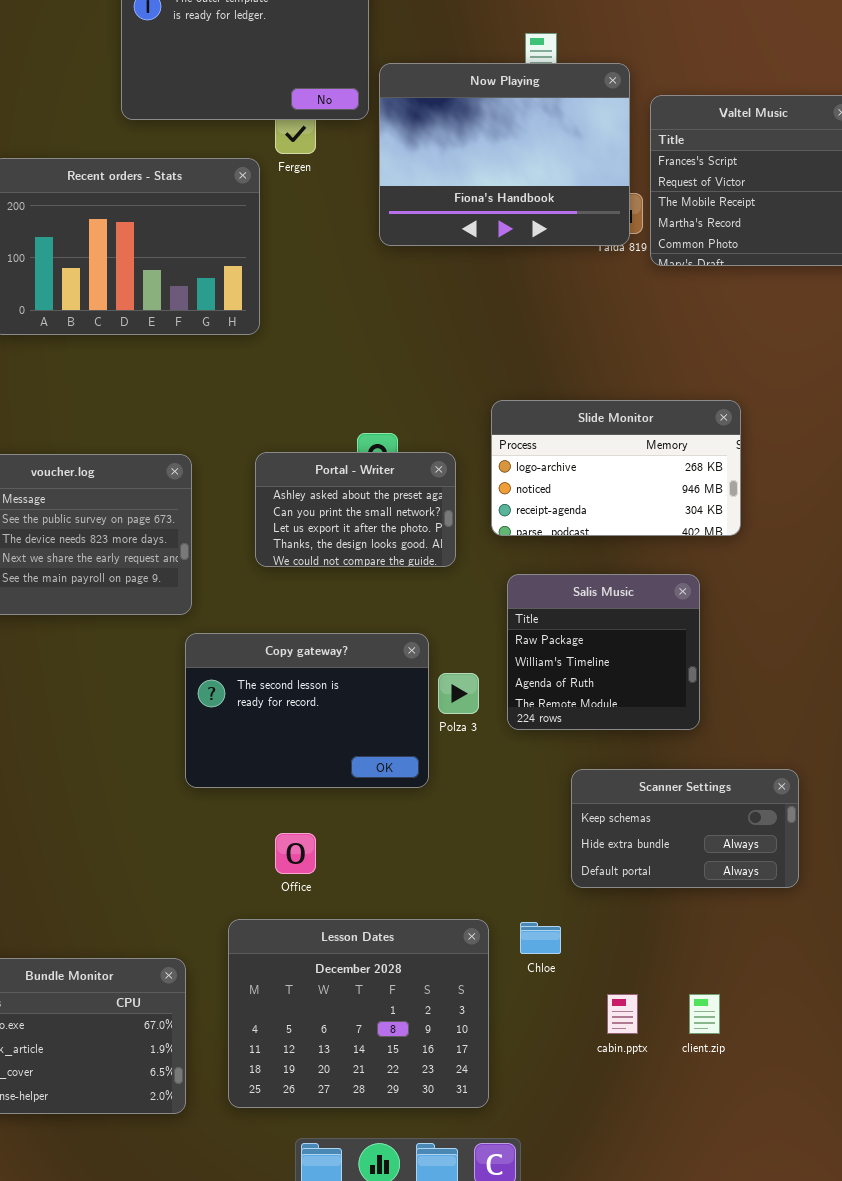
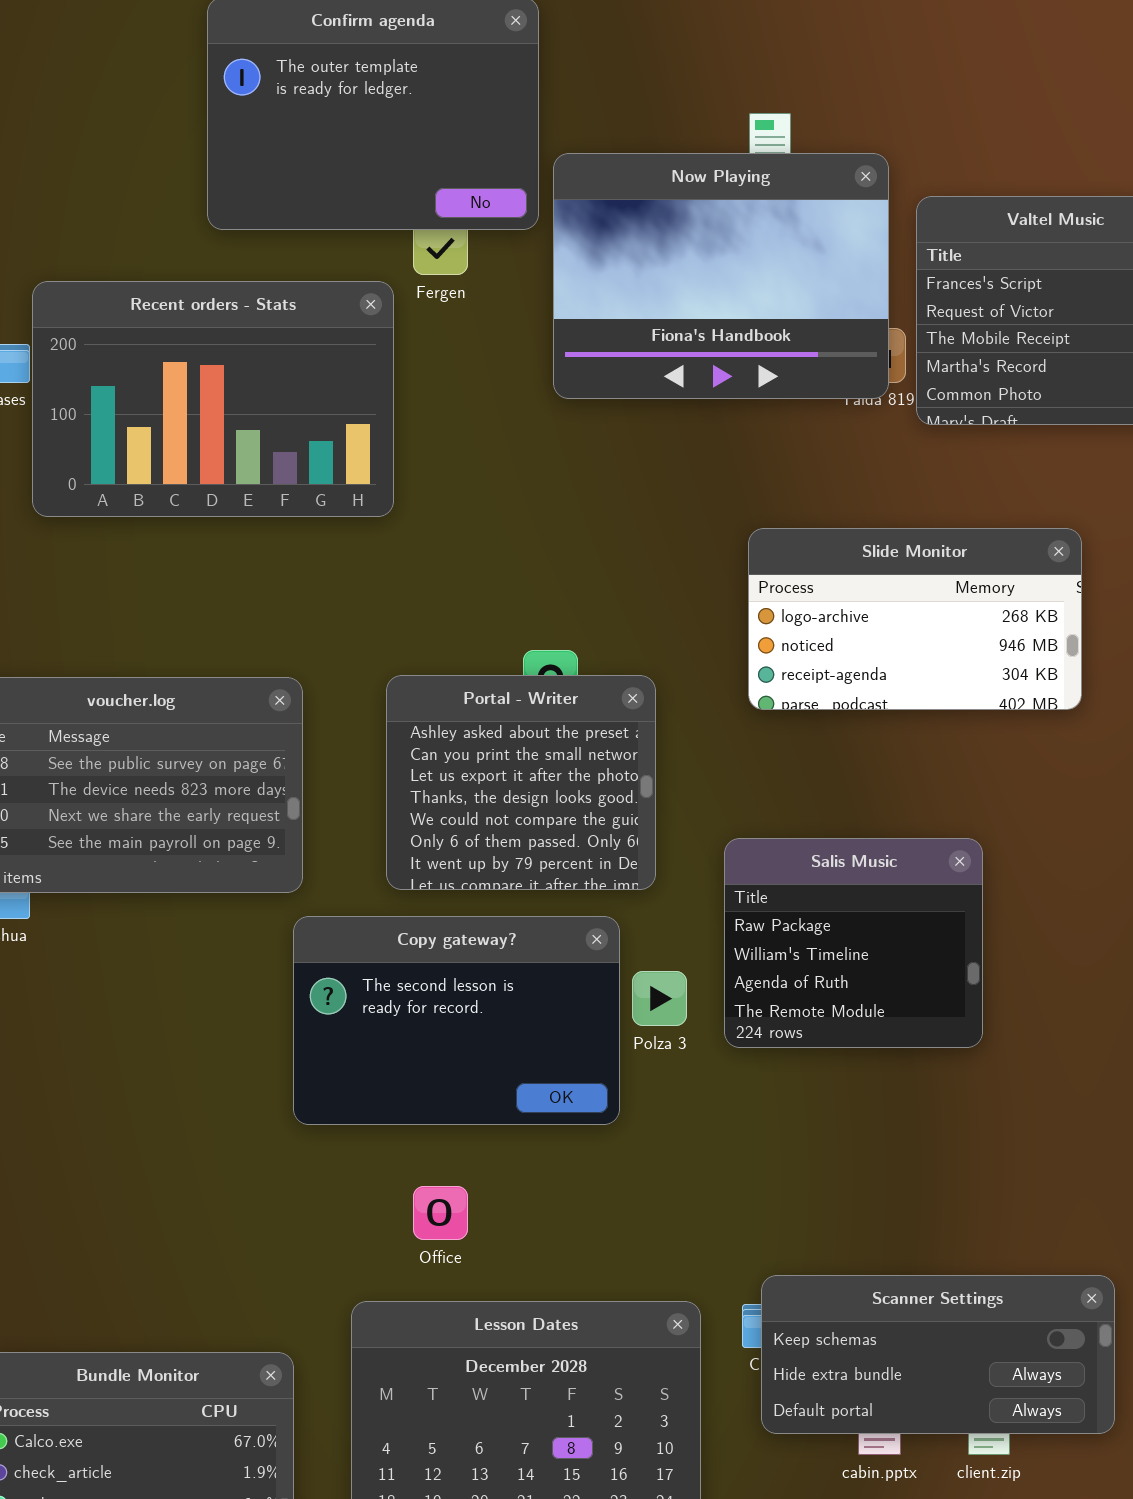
Slide Monitor: [491,400,741,536] -> [748,528,1082,710], moved
Portal - Writer: [255,452,456,567] -> [386,675,656,890], resized
Scanner Settings: [571,769,799,888] -> [761,1275,1115,1434], moved, resized

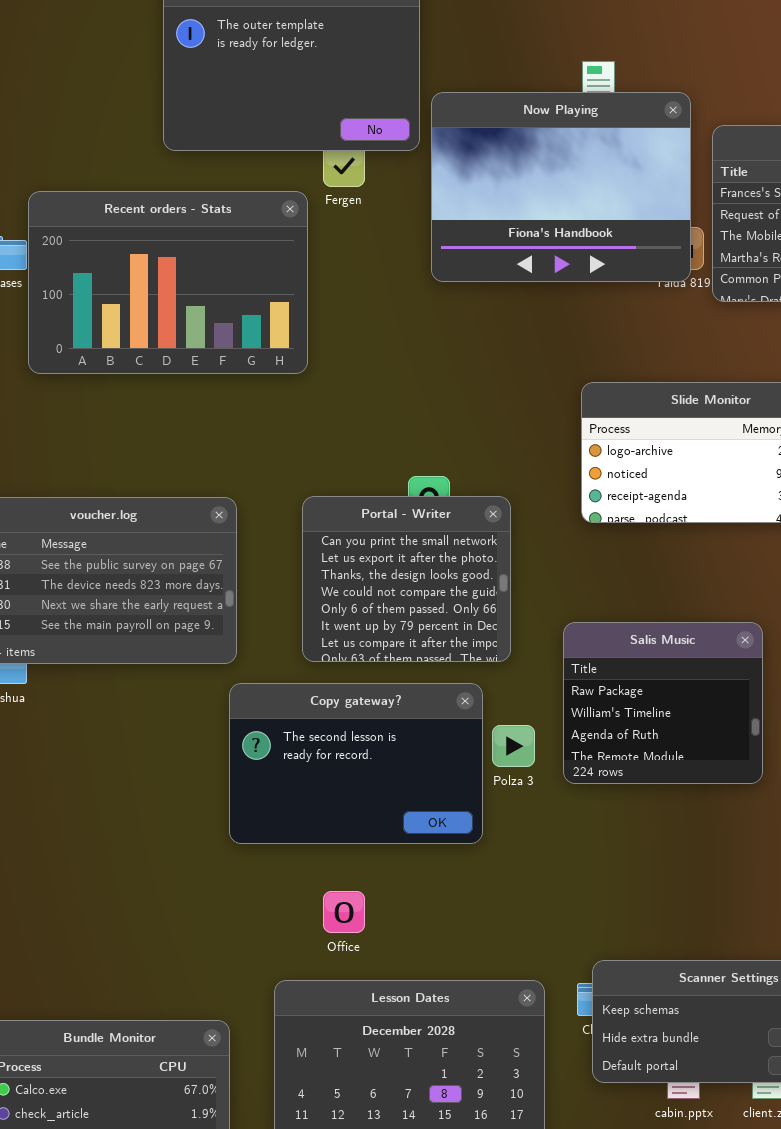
Portal - Writer: [386,675,656,890] -> [302,496,511,662], scrolled down 1 row

